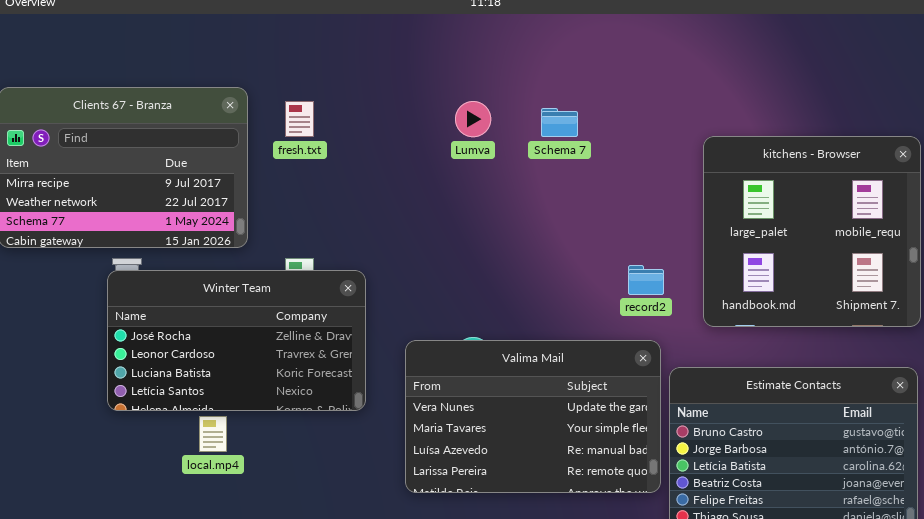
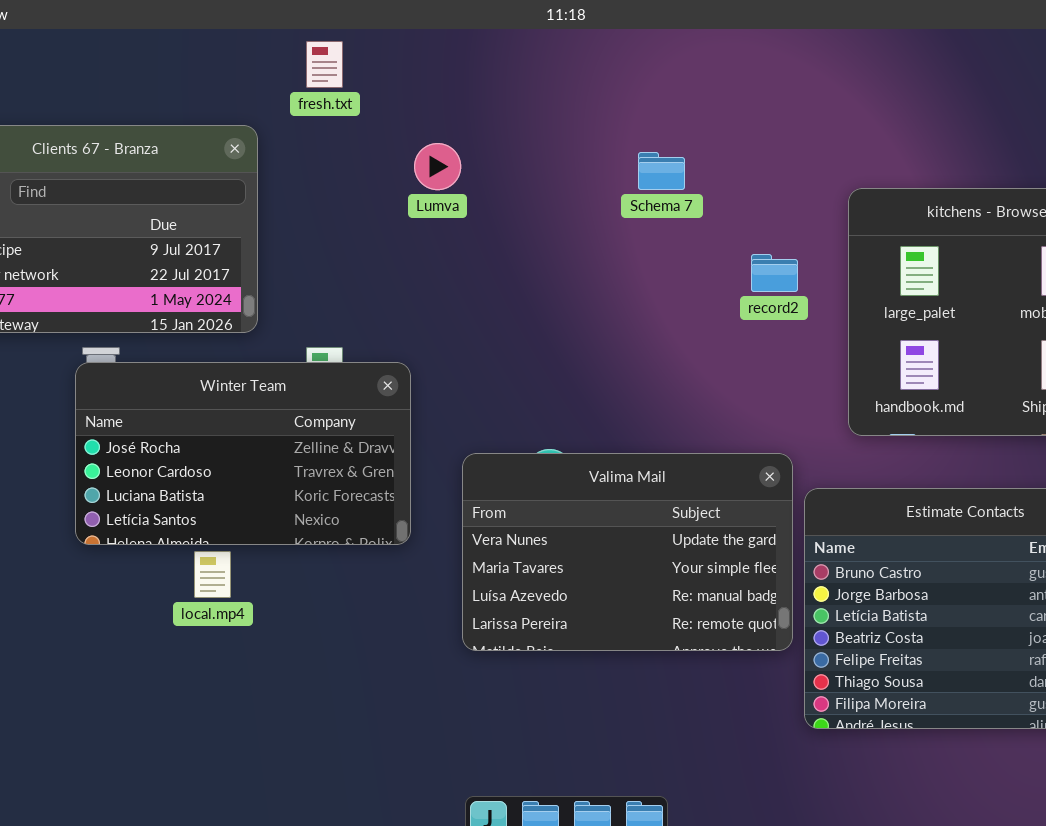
fresh.txt: [285,101,314,137] -> [306,41,343,88], moved
Lumva: [455,101,491,137] -> [414,143,461,190], moved
record2: [628,265,664,295] -> [751,254,798,292], moved

